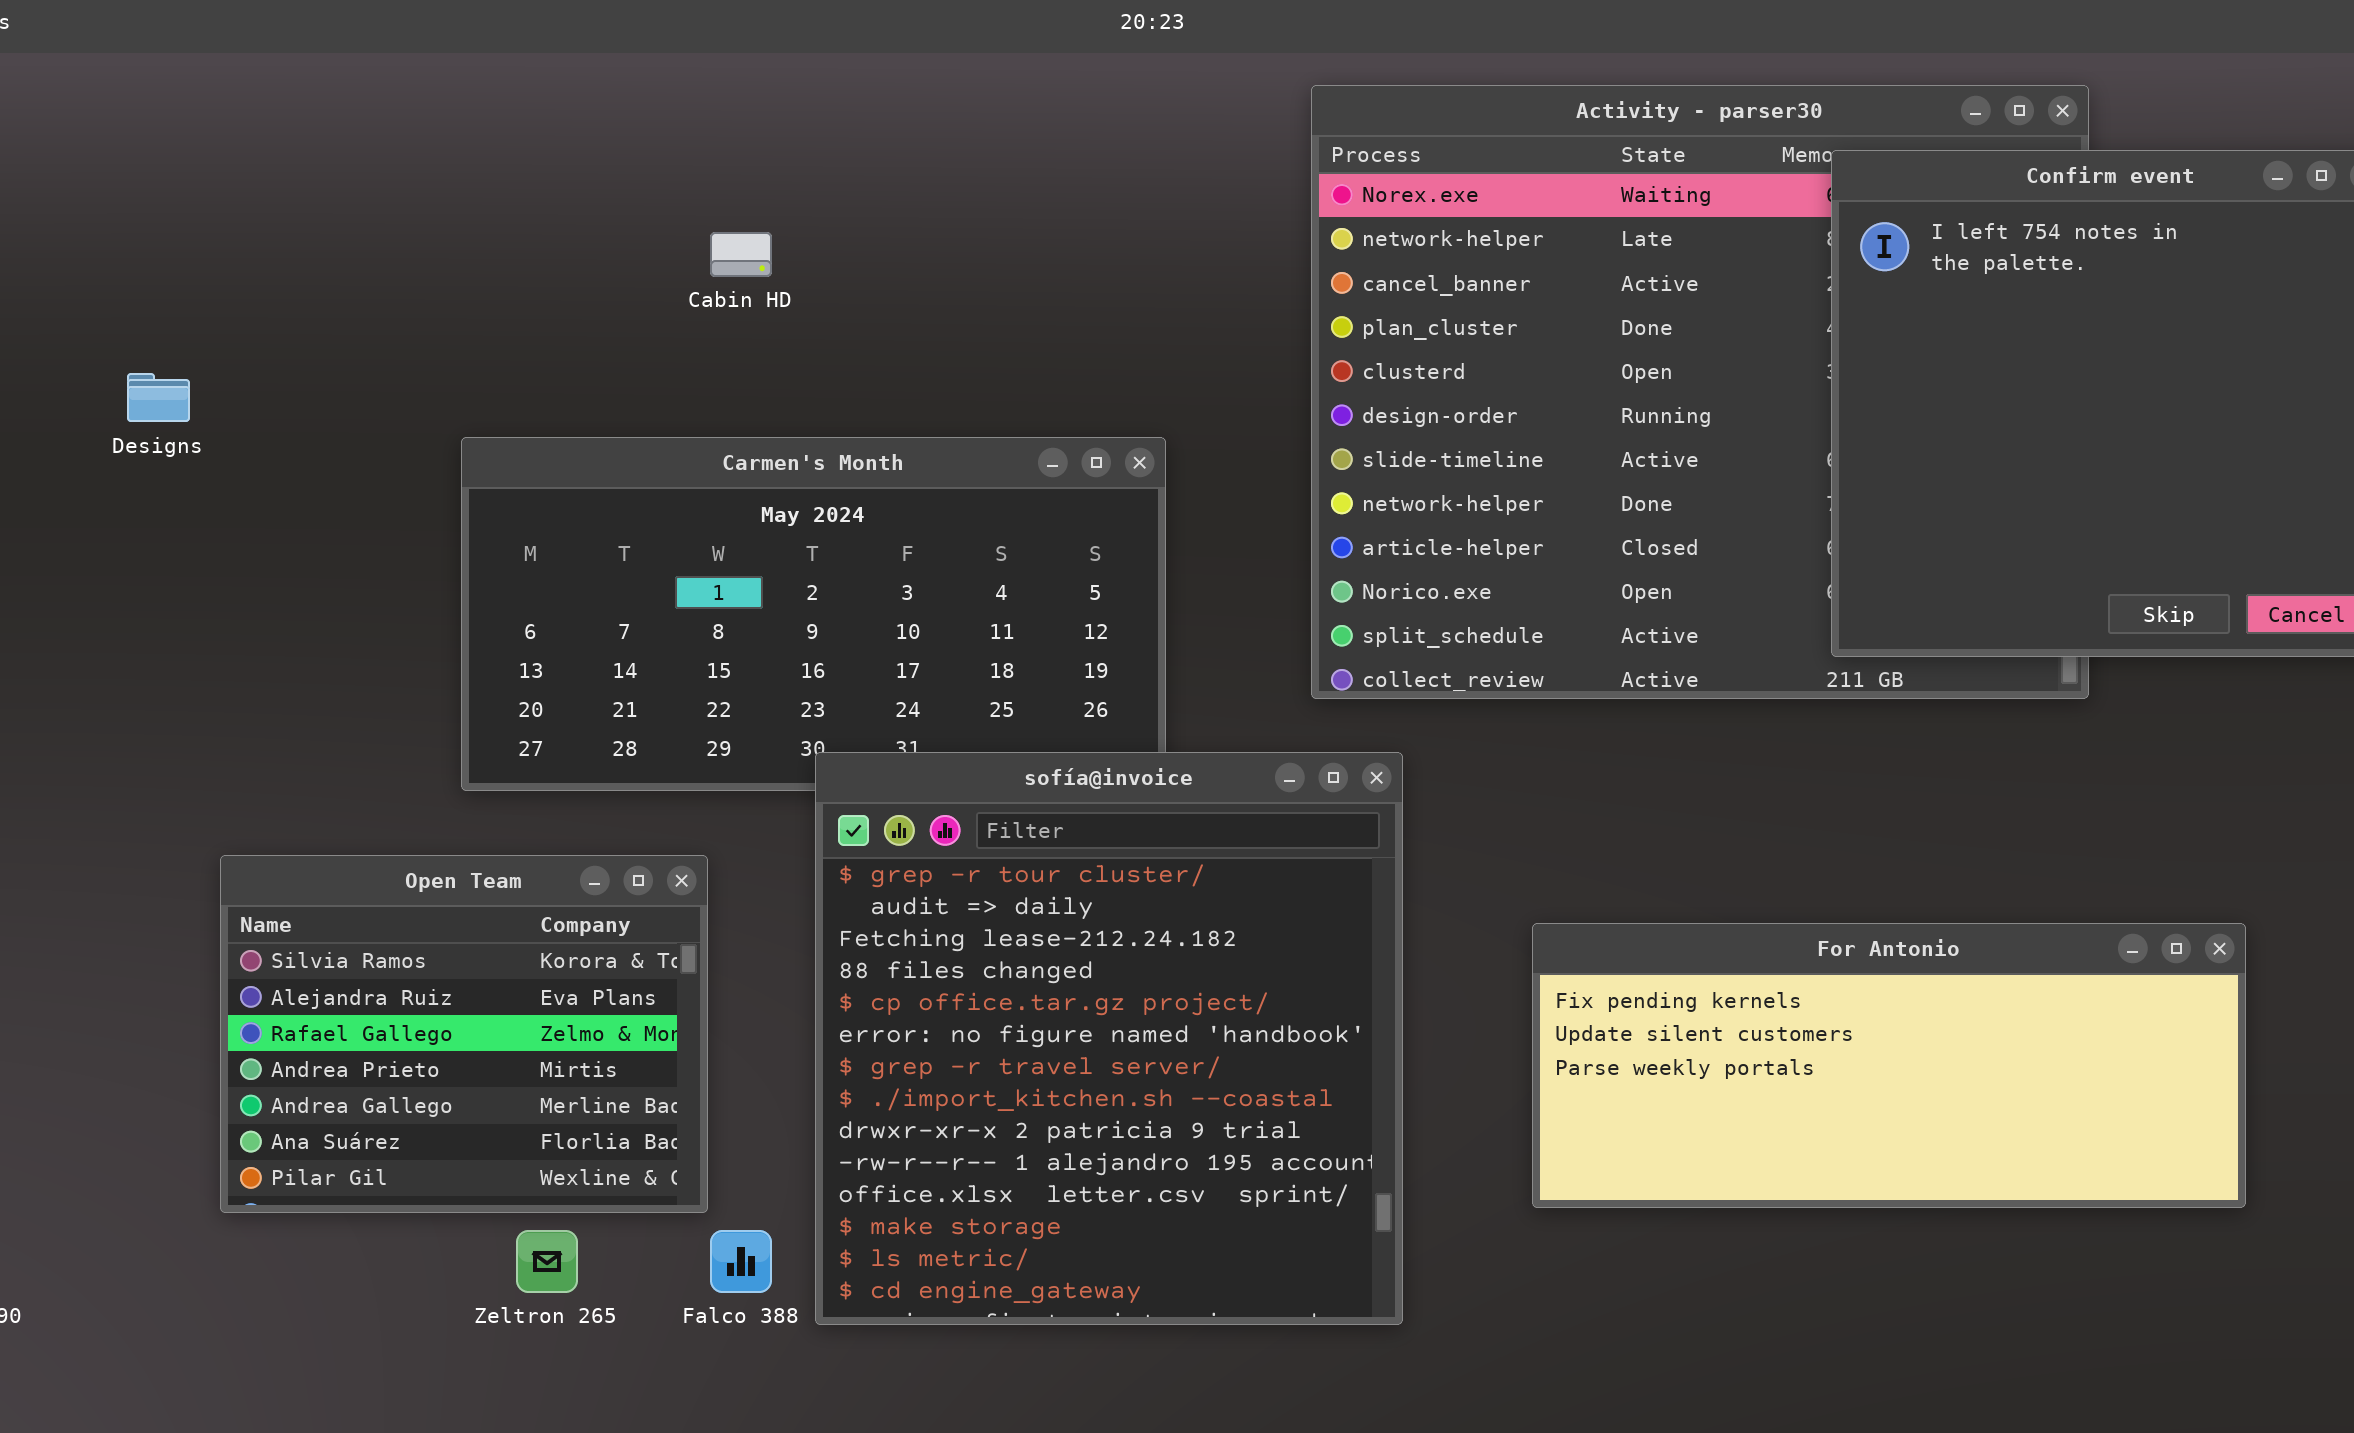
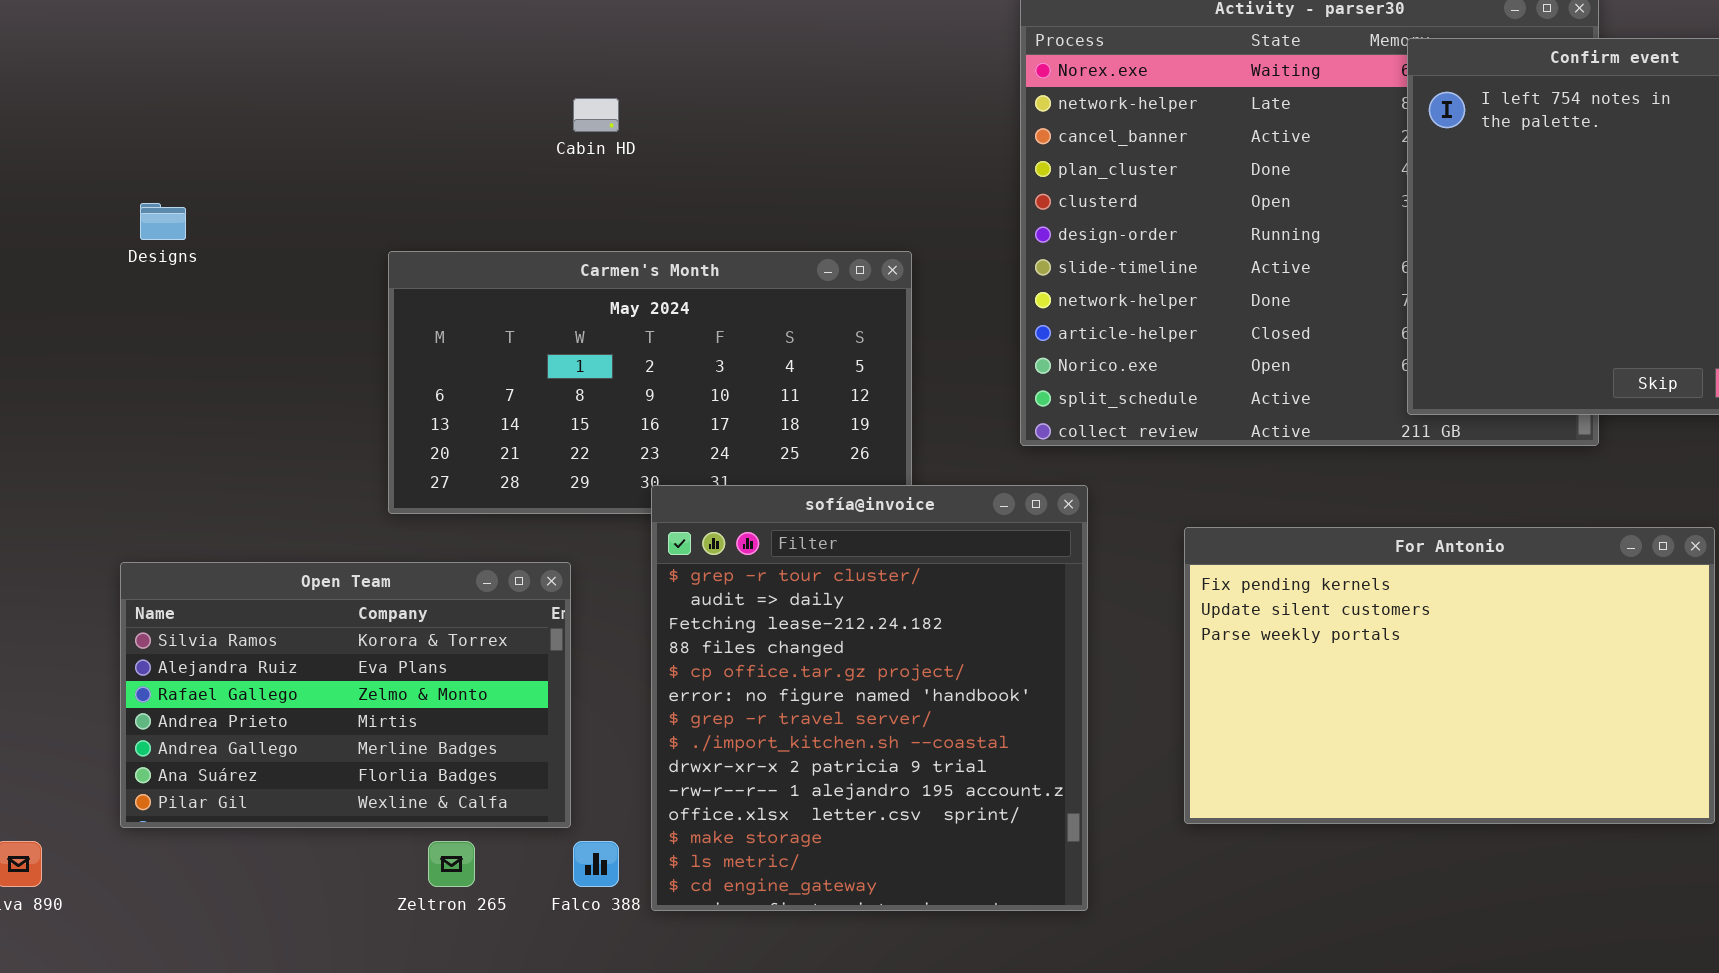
Open Team: [220,855,708,1213] -> [120,562,571,828], resized
For Antonio: [1532,923,2246,1208] -> [1184,527,1715,824], resized

